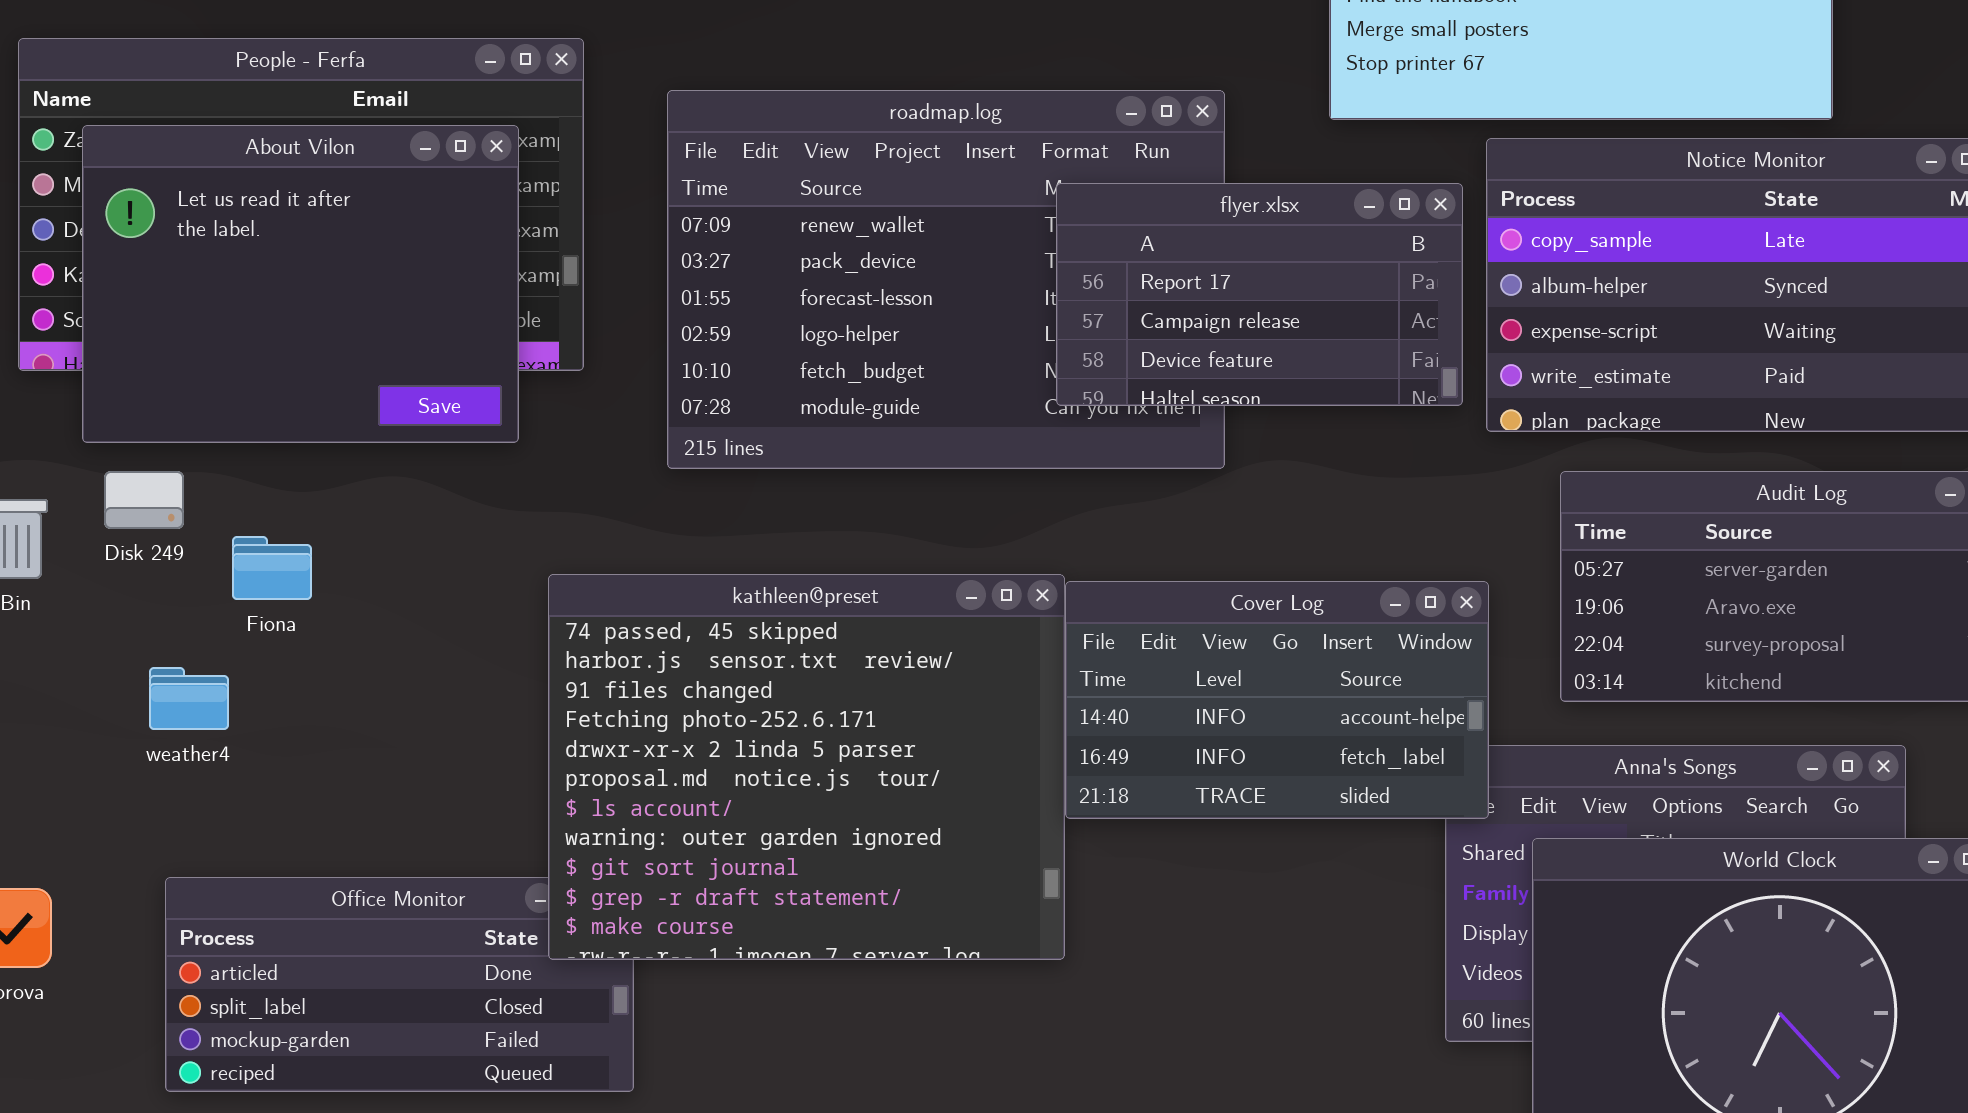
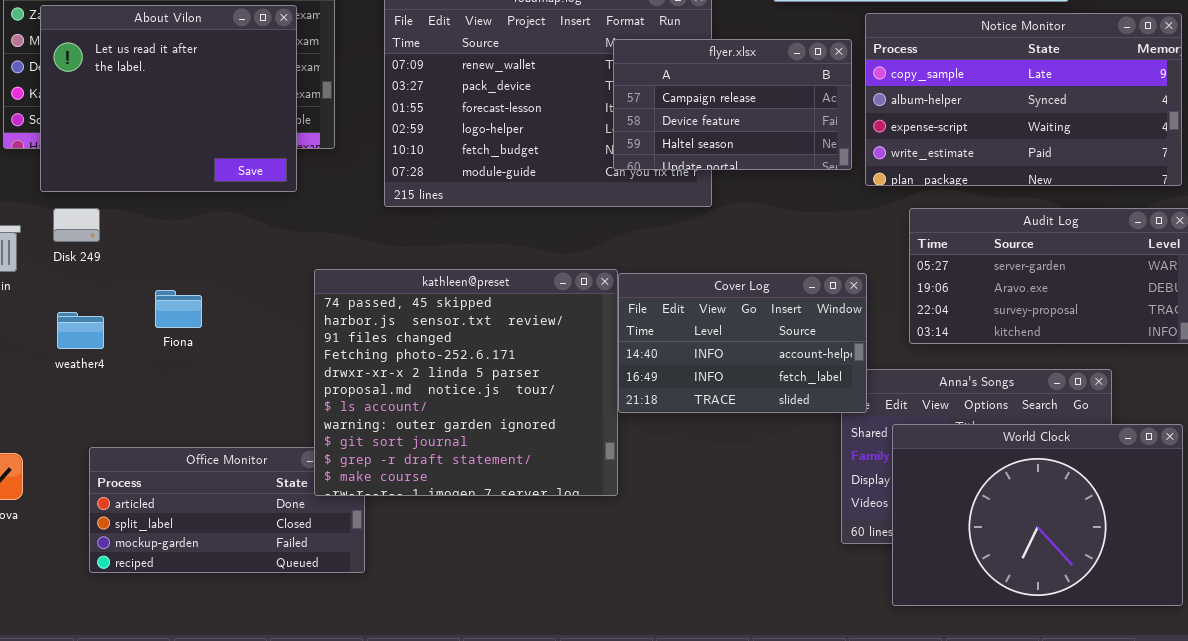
flyer.xlsx: [1056,183,1463,406] -> [613,39,852,170], scrolled down 1 row
Fiona: [232,536,312,600] -> [155,290,202,328], moved
weather4: [149,667,229,730] -> [57,312,104,349], moved

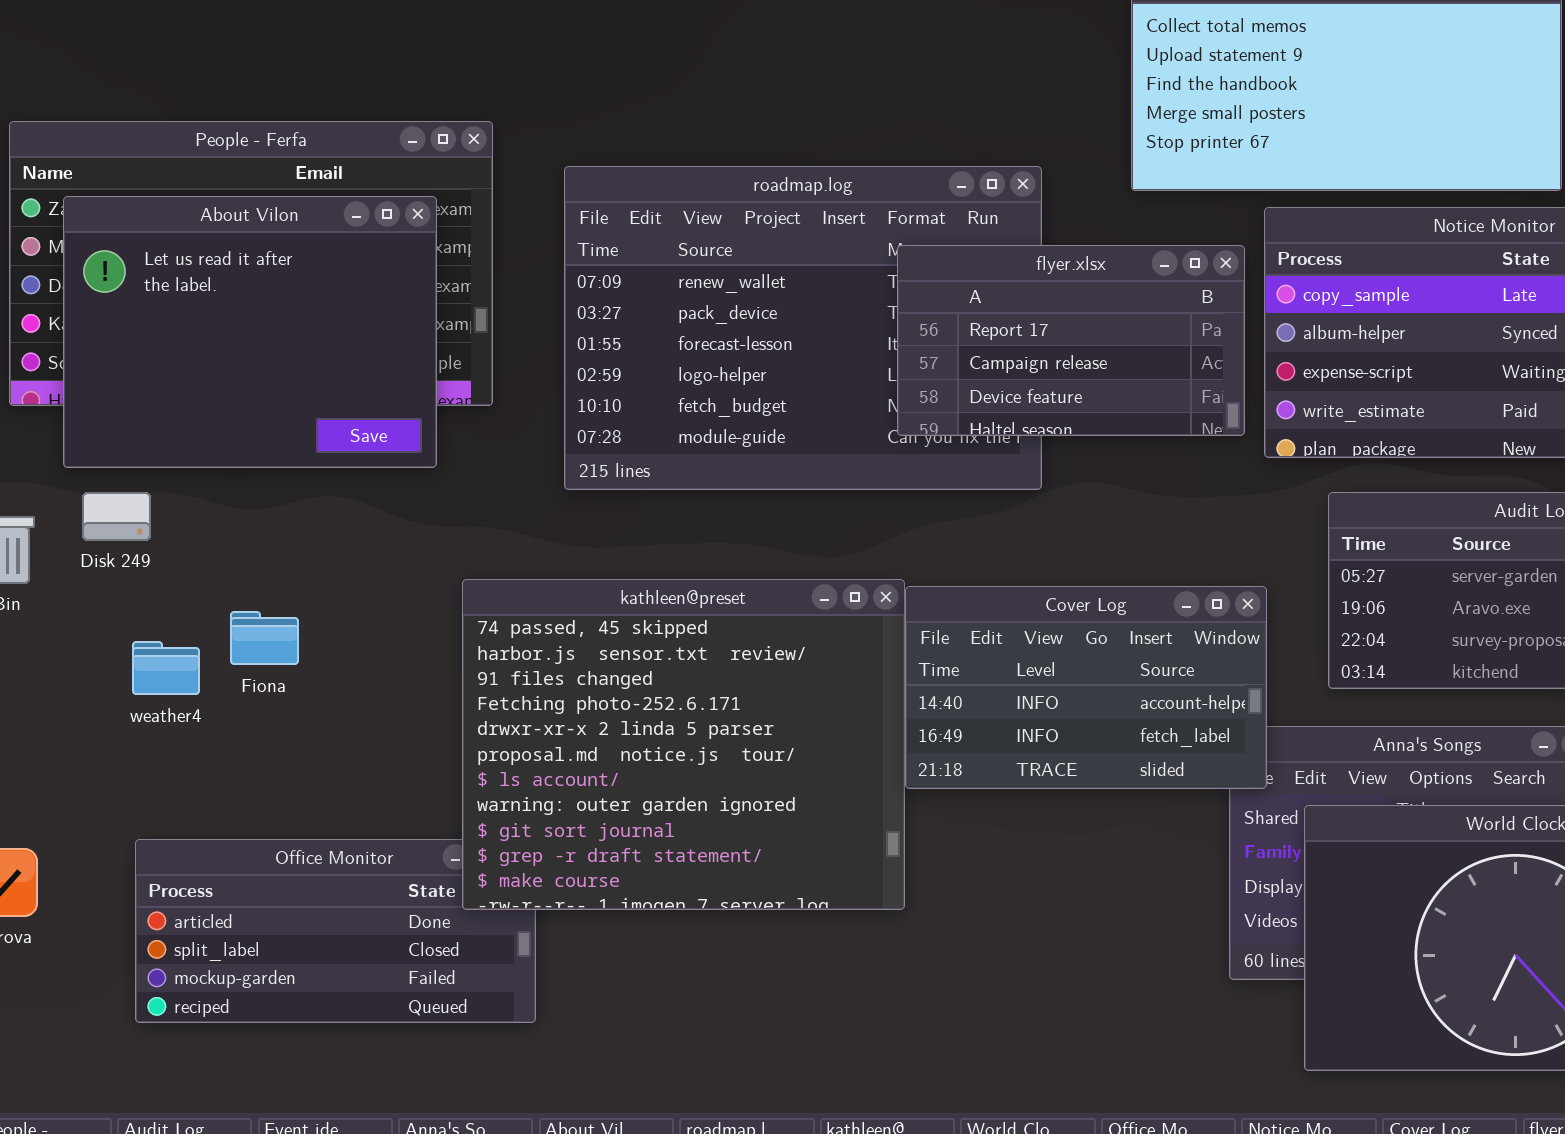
flyer.xlsx: [613,39,852,170] -> [897,245,1245,436], scrolled up 1 row
weather4: [57,312,104,349] -> [132,641,200,695], moved

